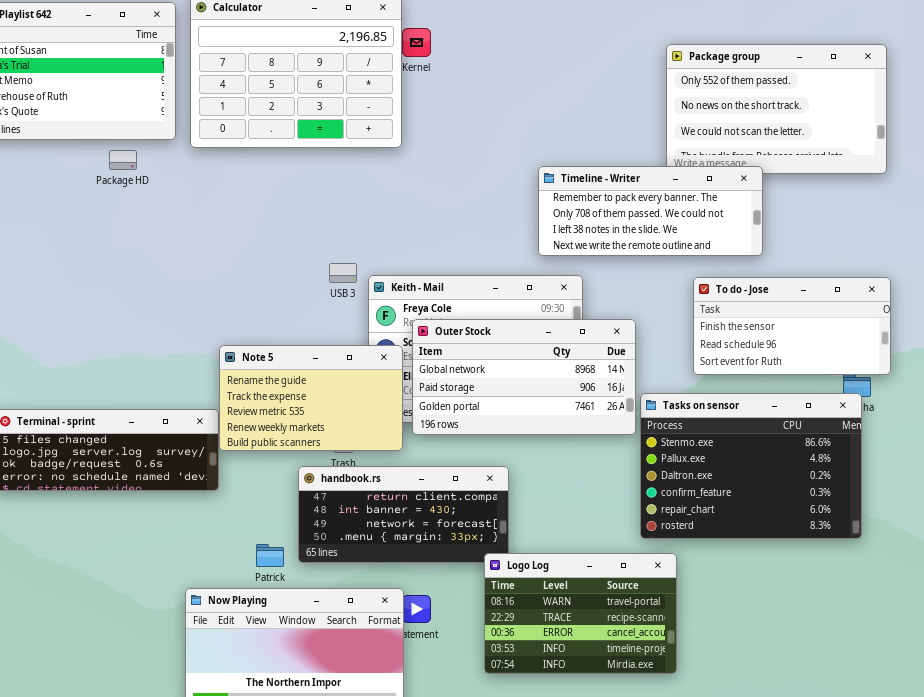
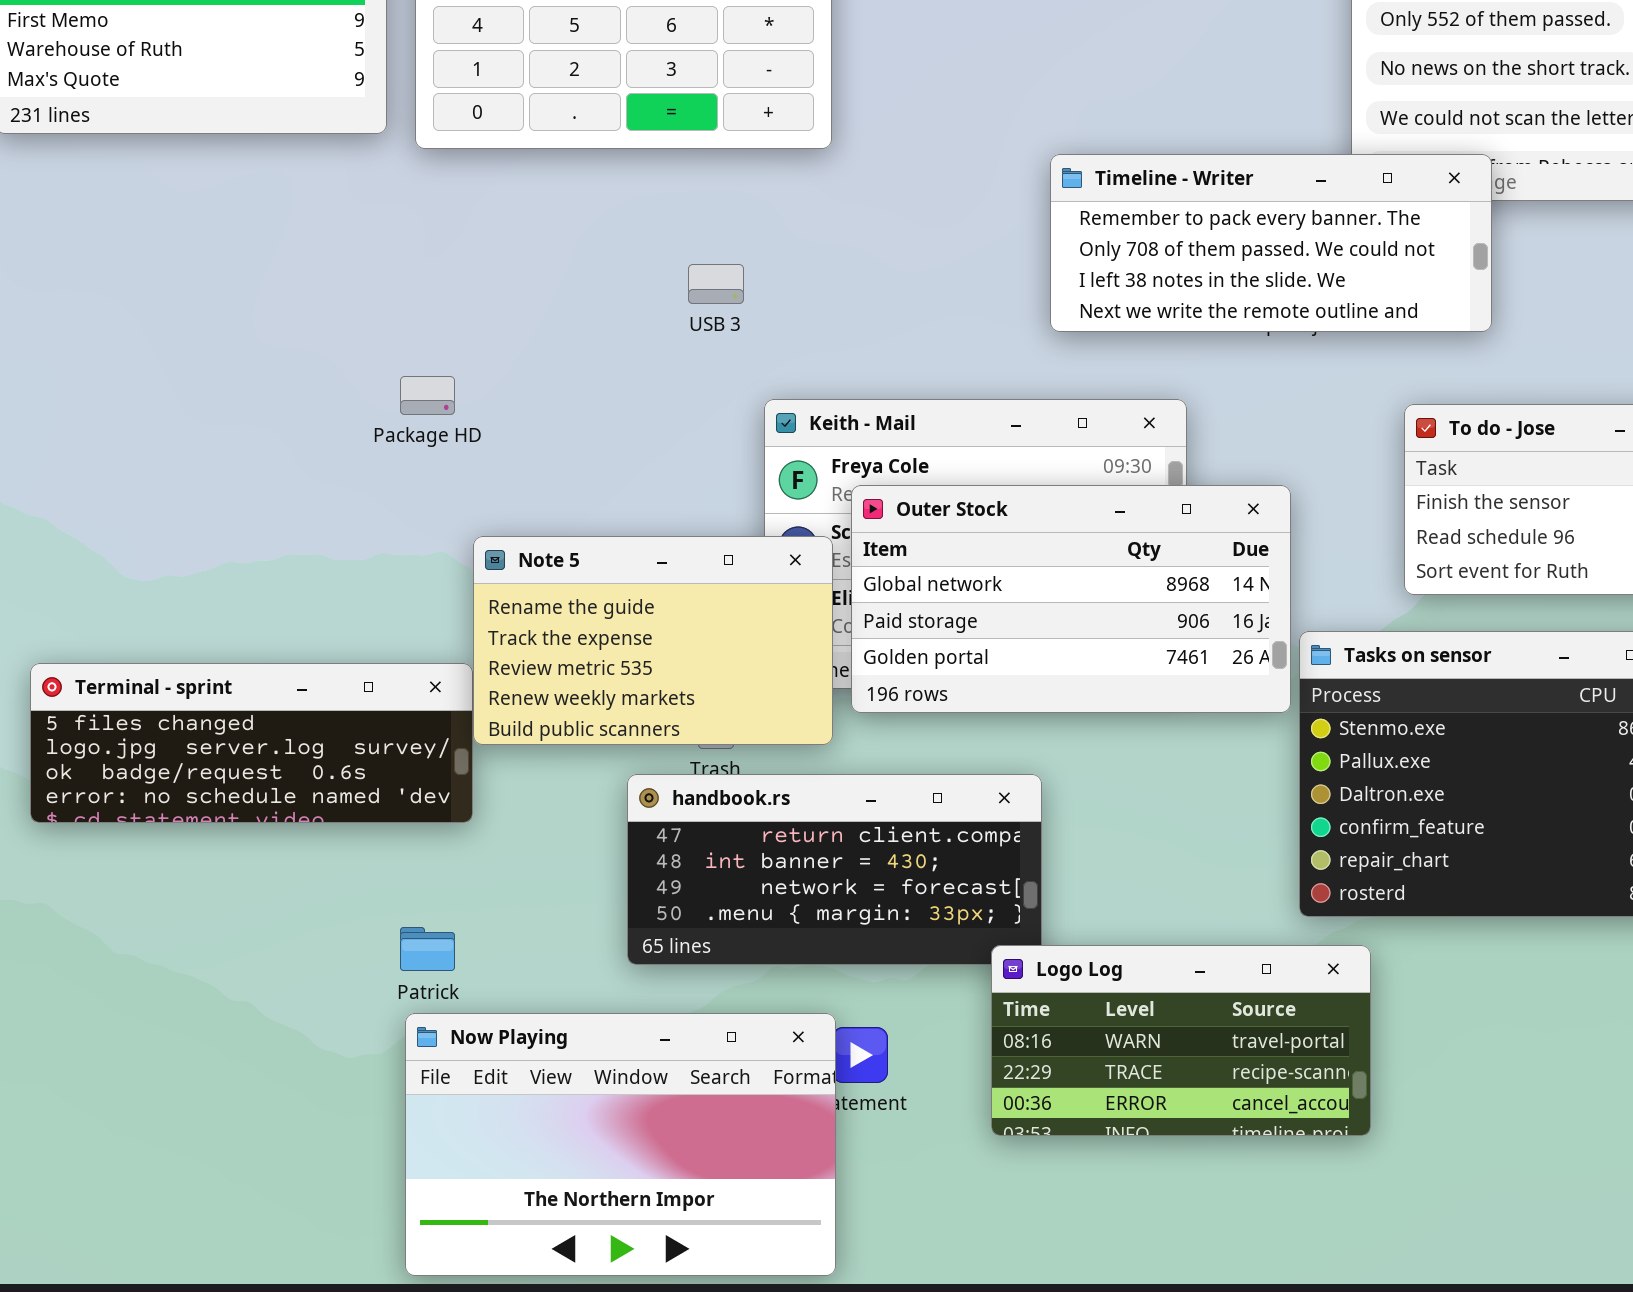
Package HD: [109,150,137,170] -> [400,376,455,415], moved
Timeline - Writer: [538,166,763,256] -> [1050,154,1492,332], moved
USB 3: [329,263,357,283] -> [688,264,744,304], moved
Patrick: [256,544,284,567] -> [400,927,455,971], moved
Logo Log: [484,553,677,674] -> [991,945,1371,1136], resized

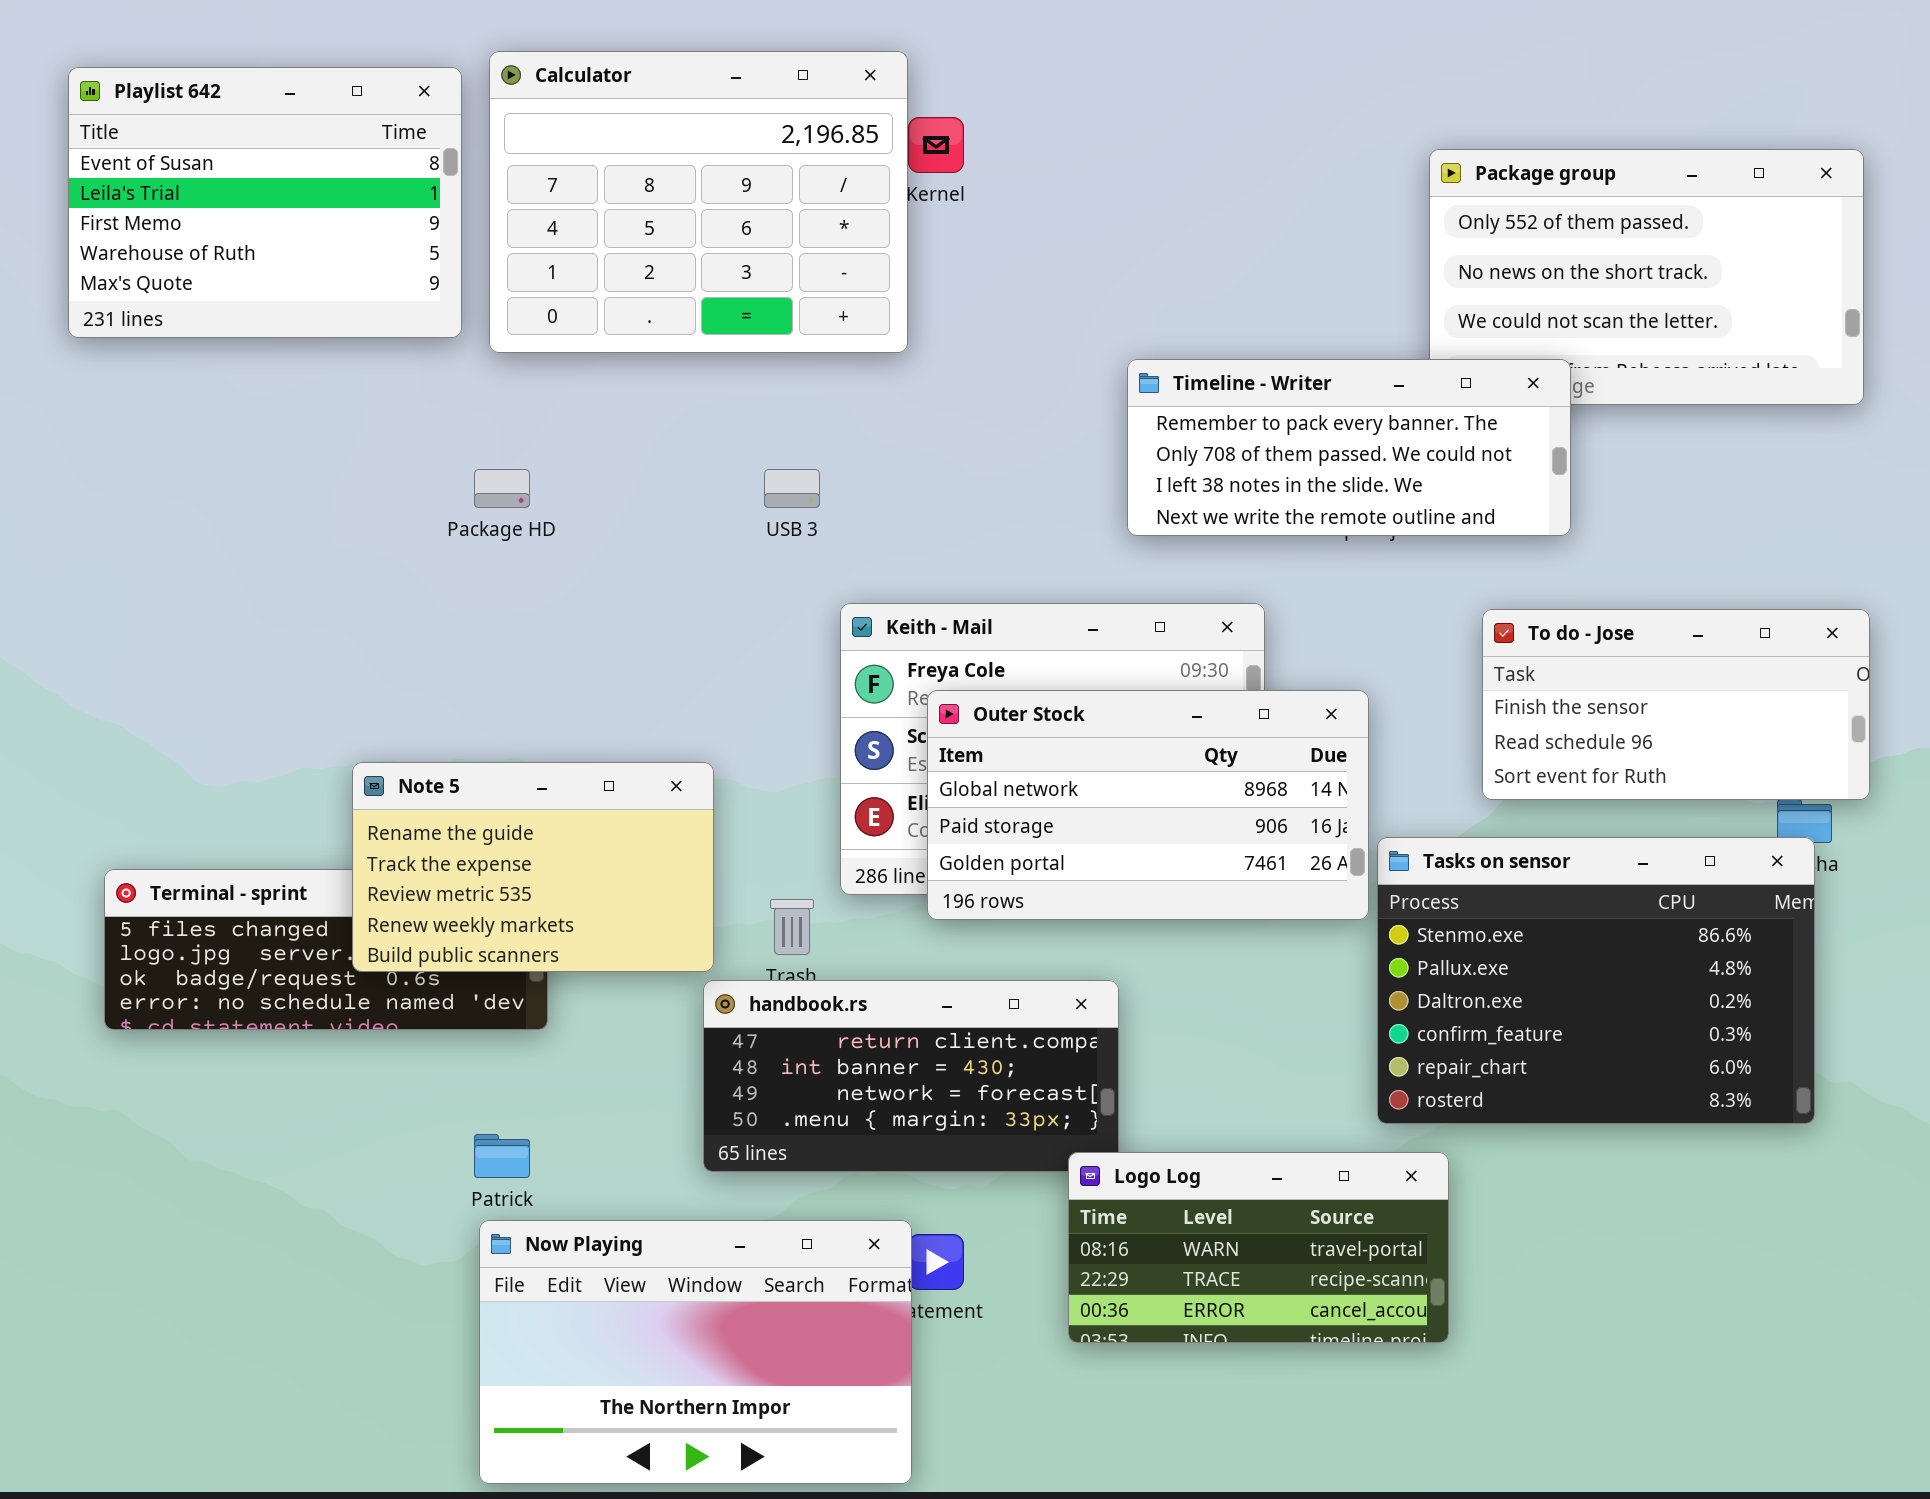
Package HD: [400,376,455,415] -> [474,469,530,508], moved
Note 5: [473,536,833,745] -> [352,762,714,972], moved

